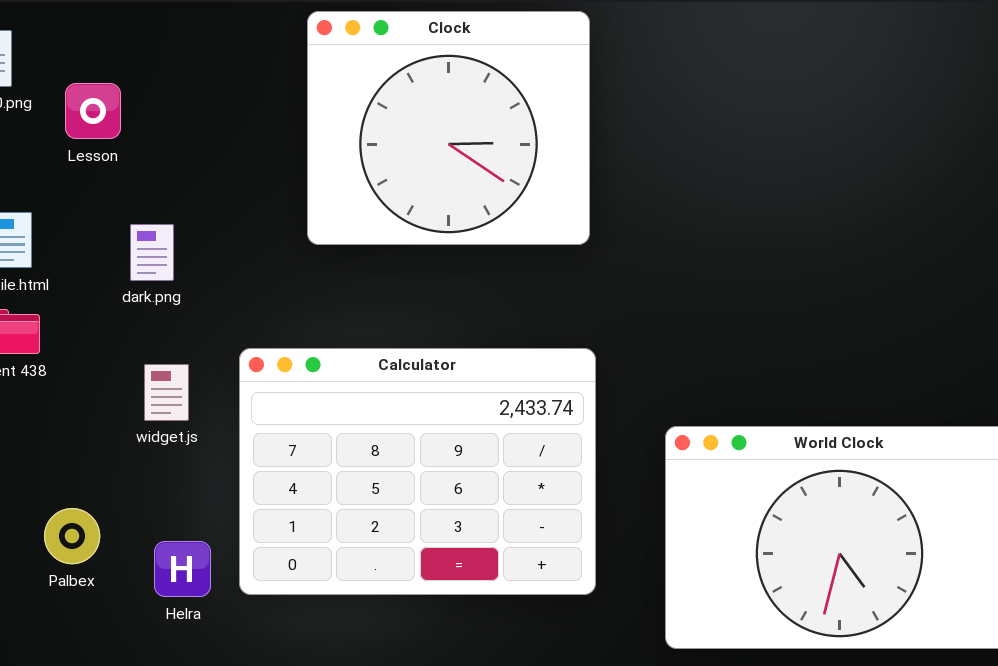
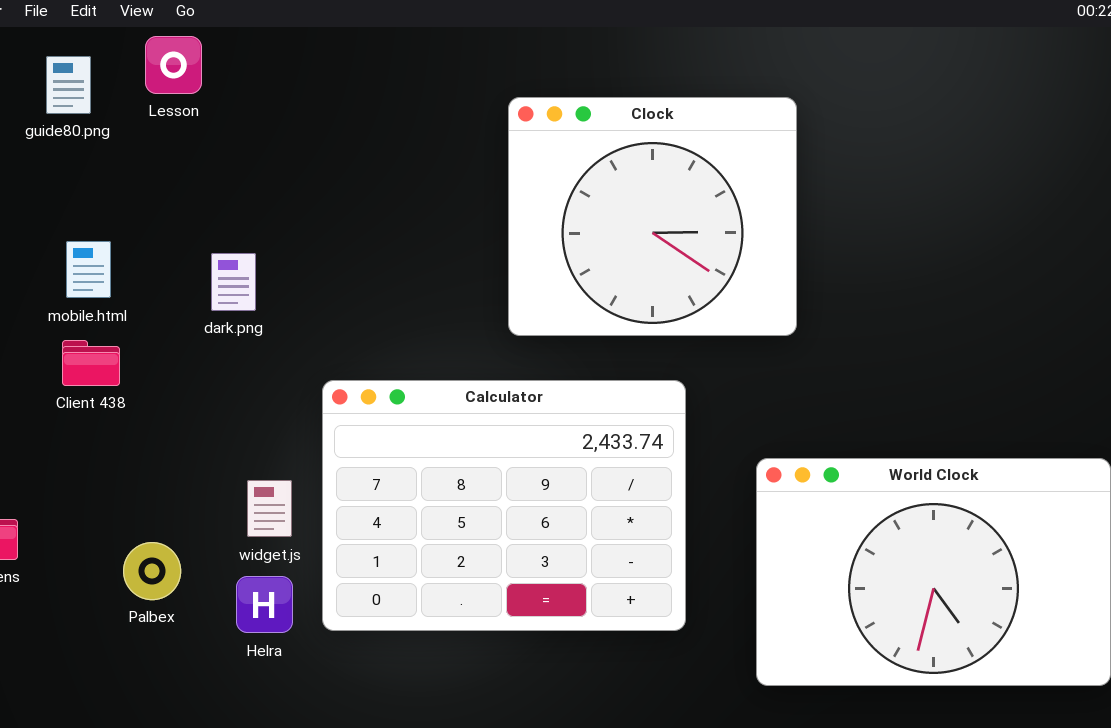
Clock: [307,11,590,245] -> [508,97,797,336], moved
Lesson: [65,83,121,139] -> [145,36,202,94], moved
widget.js: [144,364,189,421] -> [247,480,292,537], moved

